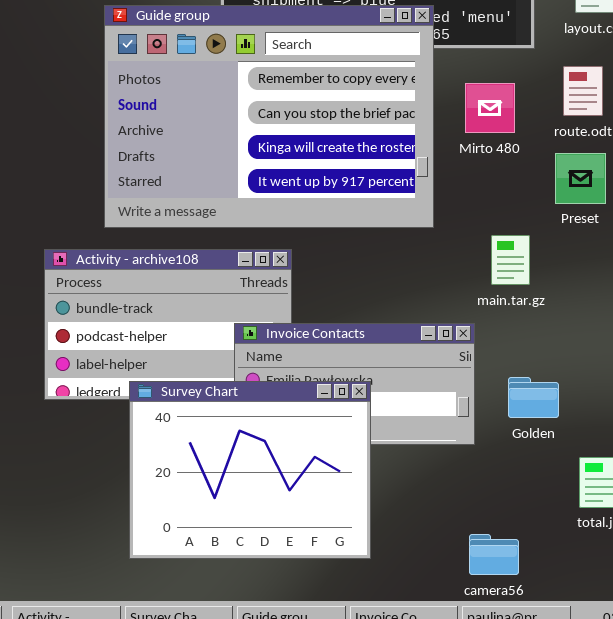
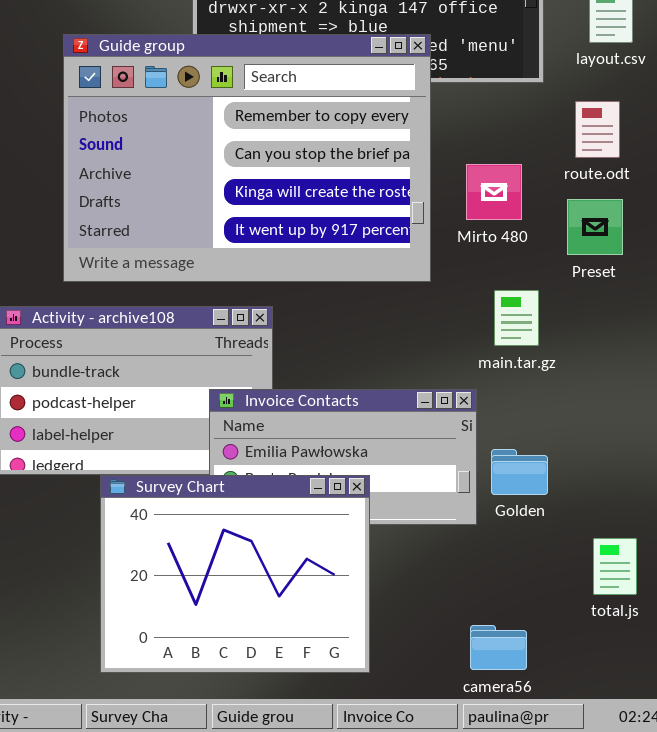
Mirto 480: [465,83,515,133] -> [466,164,522,220], moved
Golden: [508,377,559,418] -> [491,449,548,495], moved
Survey Chart: [129,381,371,559] -> [100,475,370,673], moved

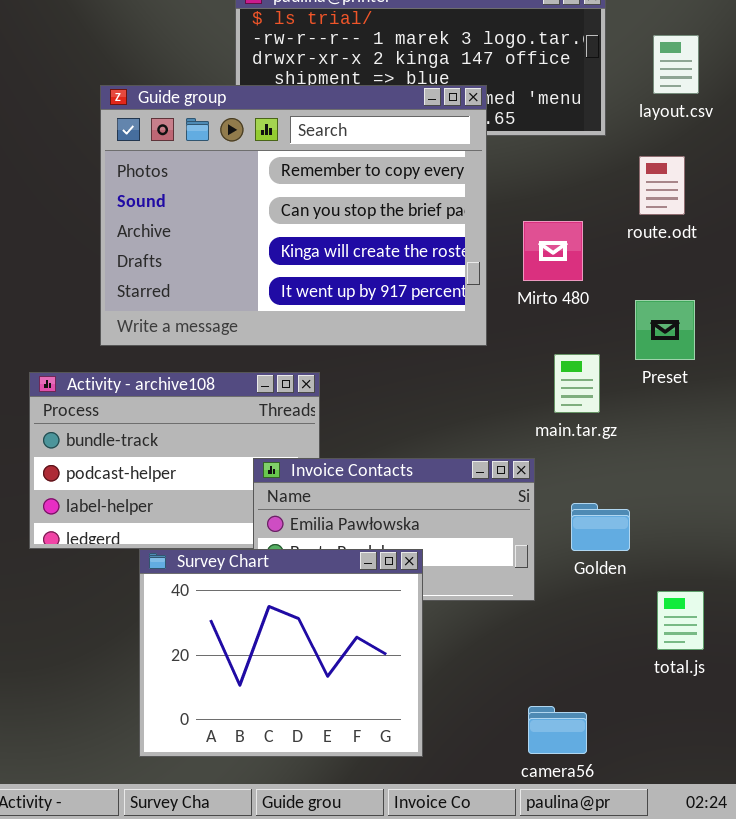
Preset: [567,199,623,255] -> [635,300,695,360], moved
Golden: [491,449,548,495] -> [571,503,630,551], moved
total.js: [593,538,637,595] -> [657,591,704,650], moved

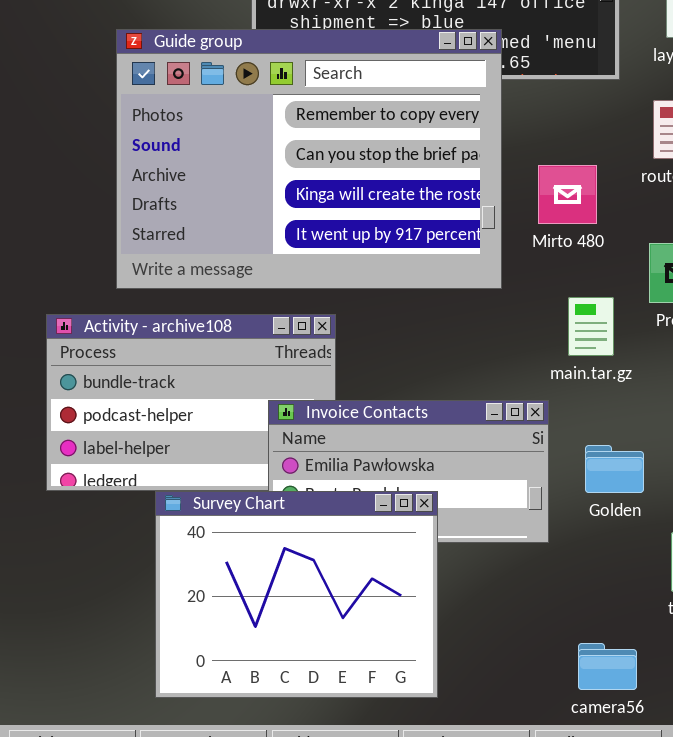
camera56: [528,706,587,754] -> [578,643,637,690], moved

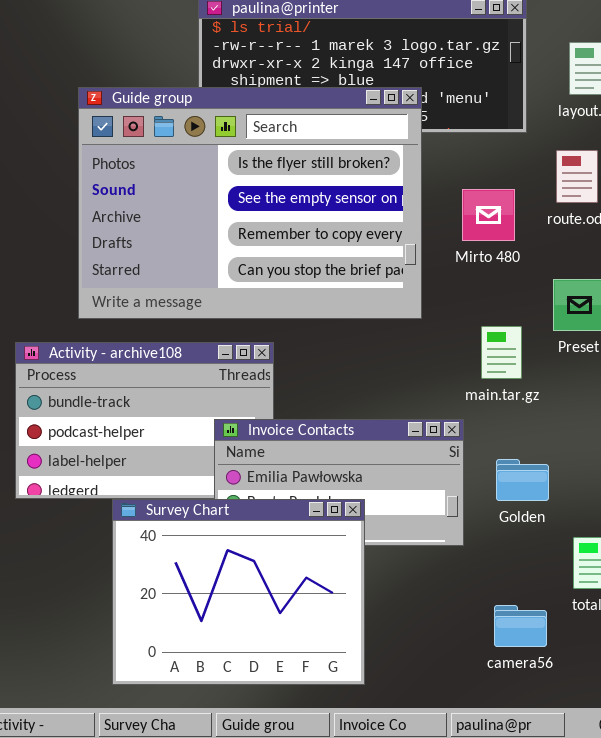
Guide group: [116,29,502,289] -> [78,87,422,319], scrolled up 2 rows
Mirto 480: [538,165,597,224] -> [462,189,515,241], moved
camera56: [578,643,637,690] -> [494,605,547,647], moved

